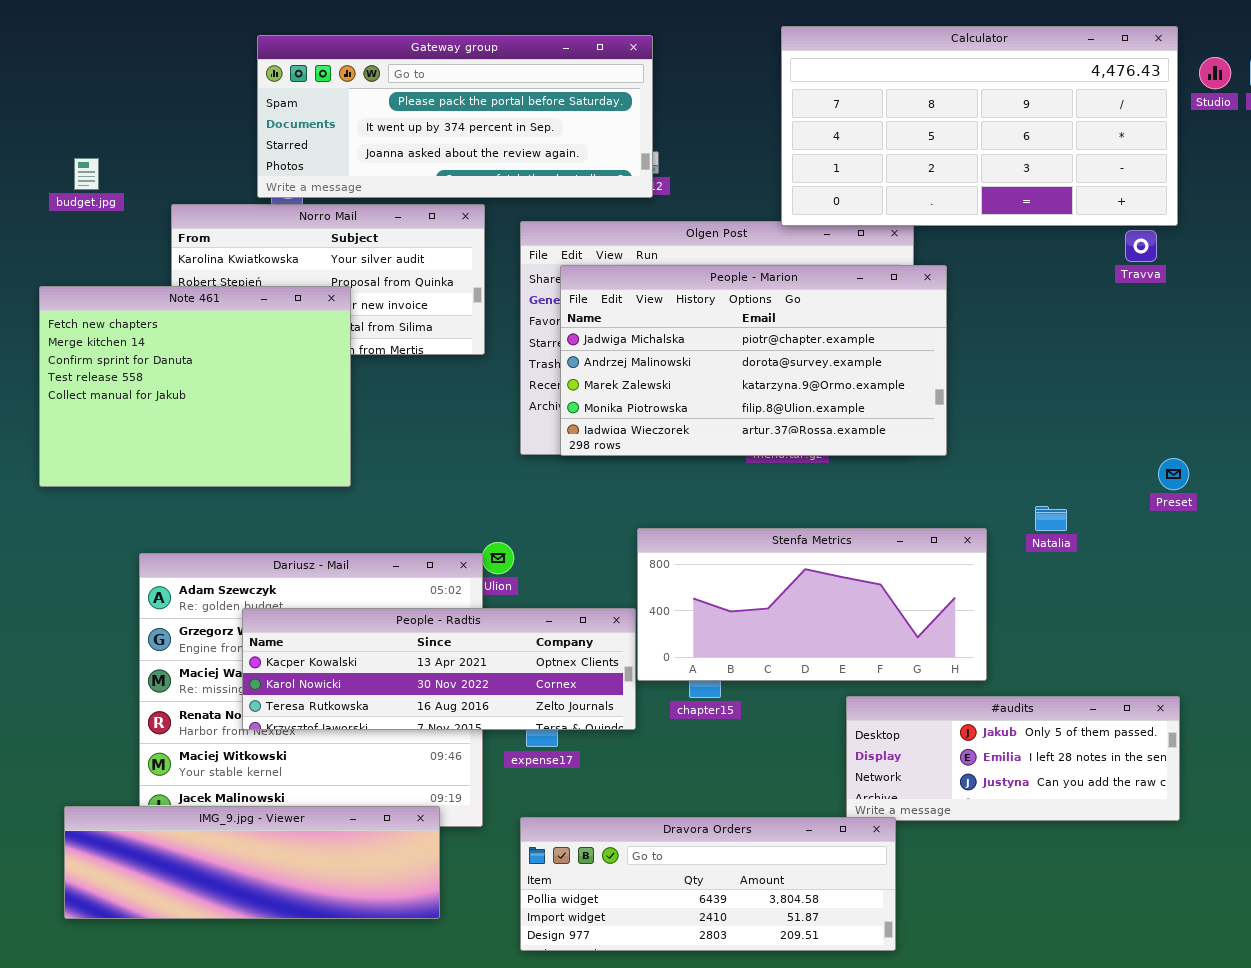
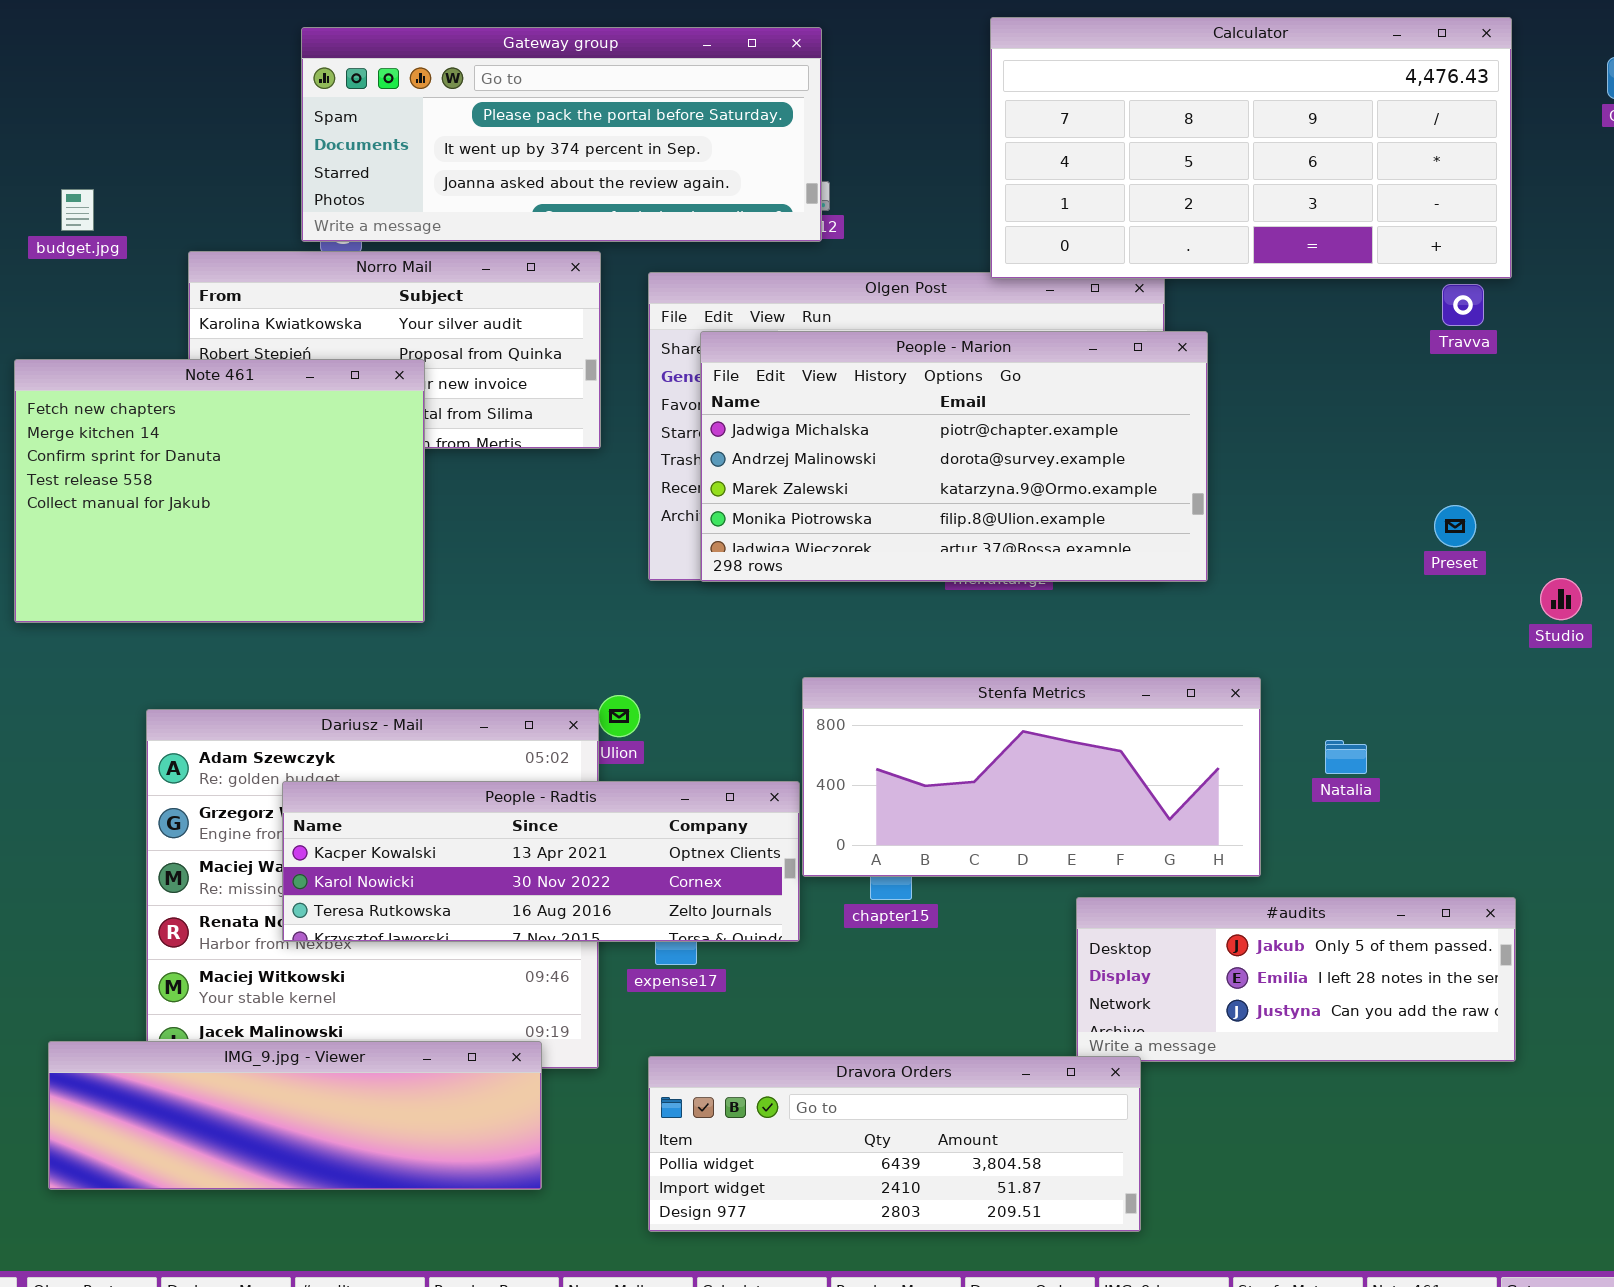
Studio: [1199,57,1231,89] -> [1540,578,1582,620], moved
Preset: [1158,458,1189,490] -> [1434,505,1476,547], moved
Natalia: [1035,506,1067,531] -> [1325,740,1367,774], moved

